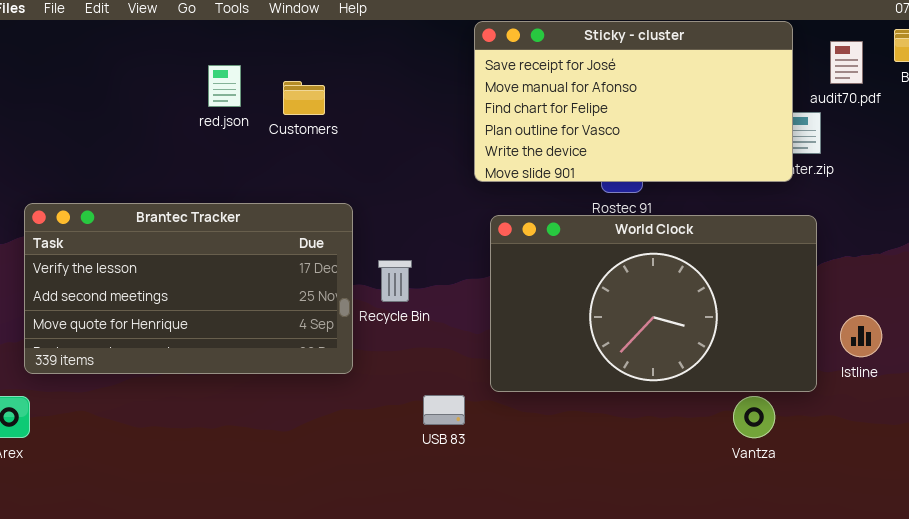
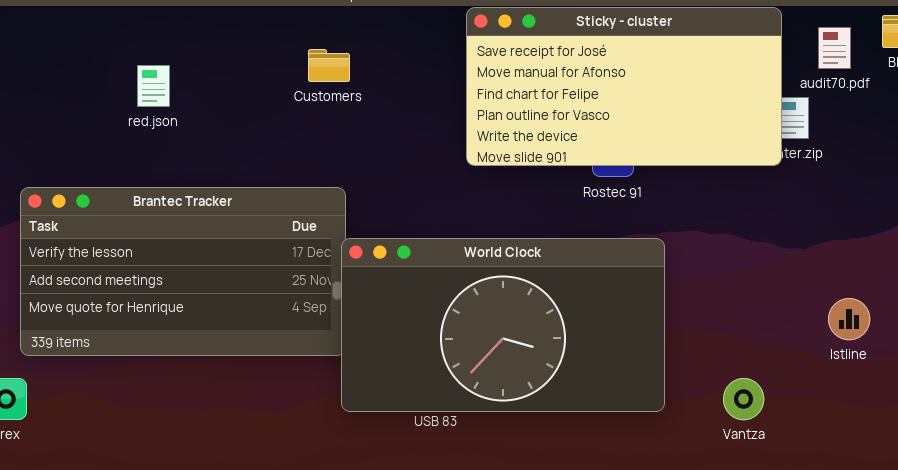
red.json: [208,65,241,107] -> [137,65,170,107], moved
Customers: [283,81,325,115] -> [308,49,350,82], moved
World Clock: [490,215,817,392] -> [341,238,665,412], moved

